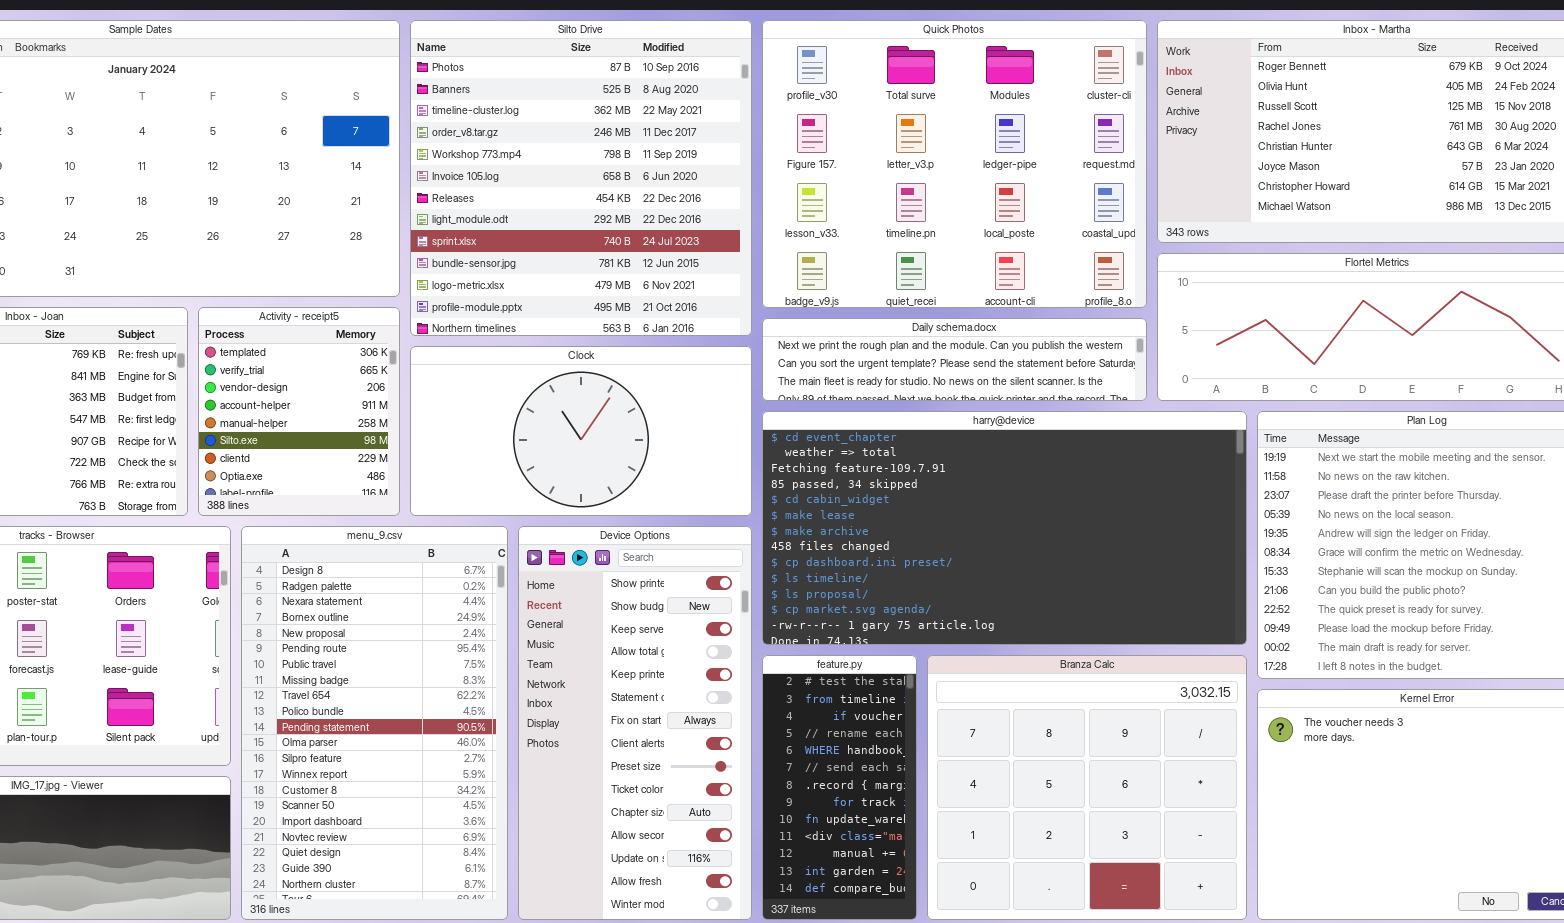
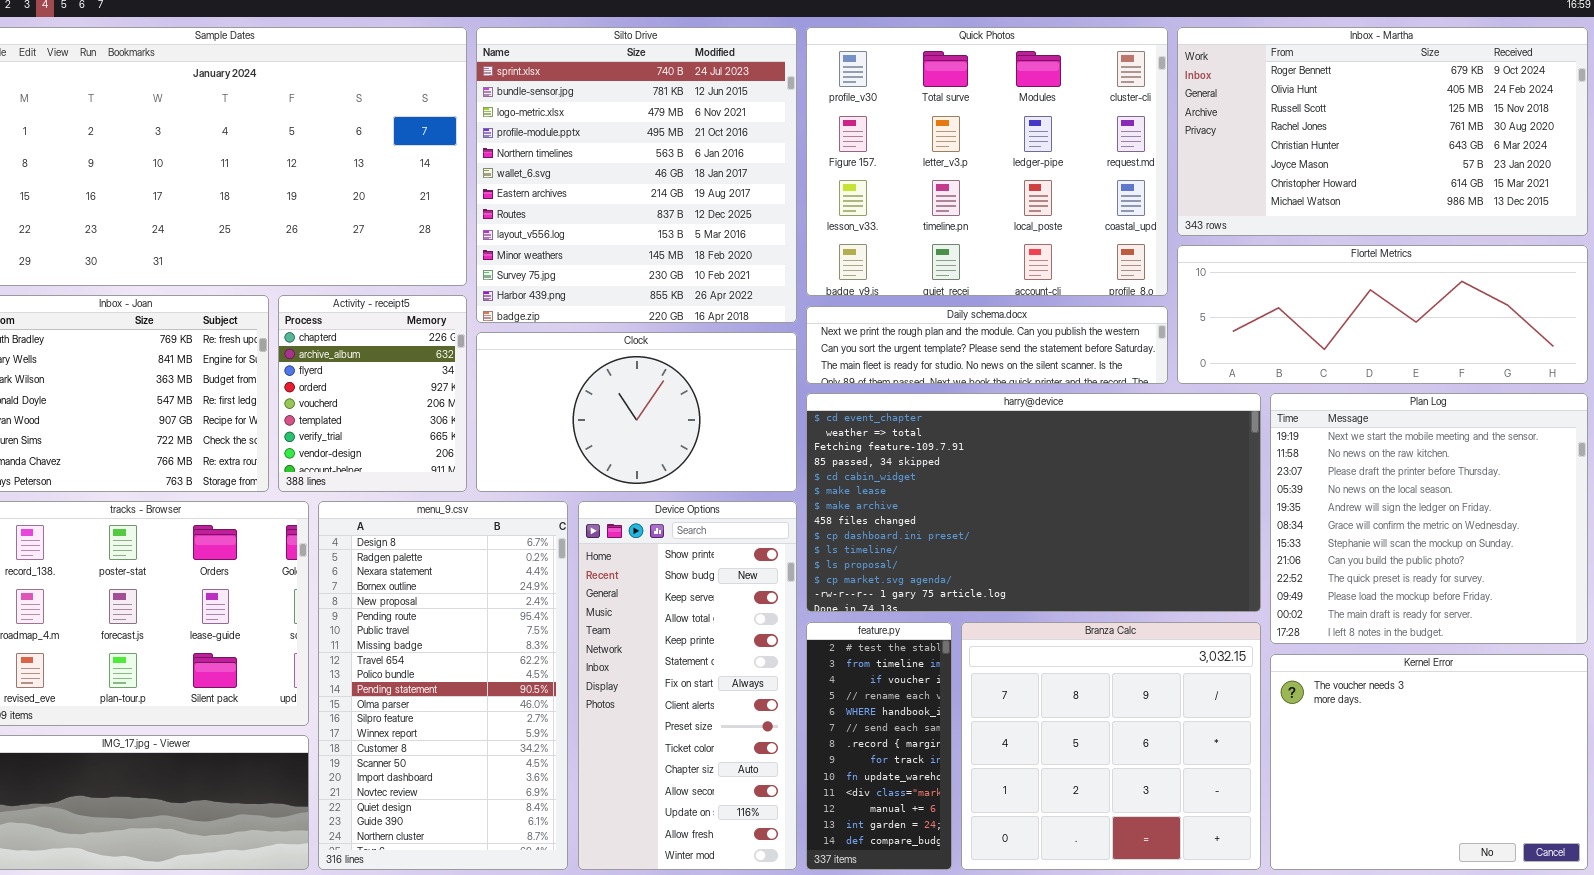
Silto Drive: [410,20,752,336] -> [476,27,797,323], scrolled down 8 rows
Activity - receipt5: [198,307,400,516] -> [278,295,467,492], scrolled up 5 rows

